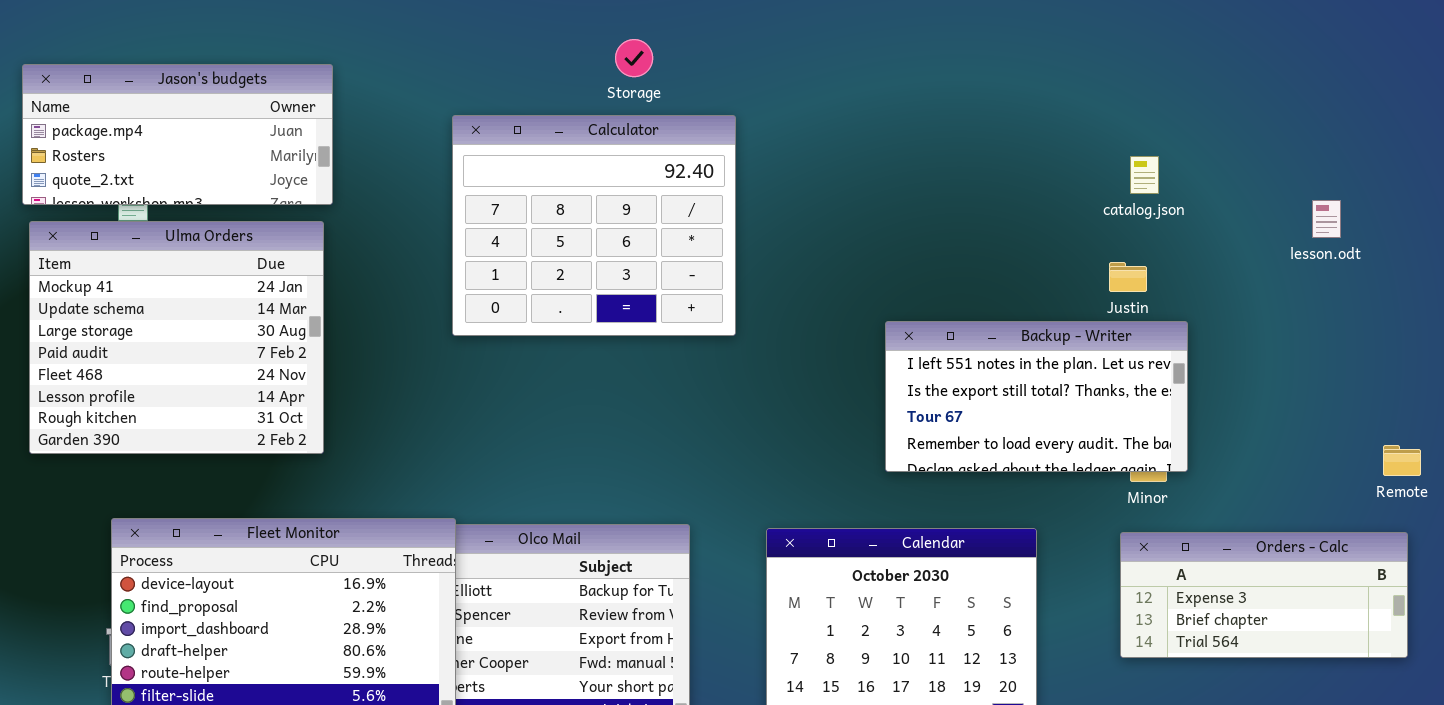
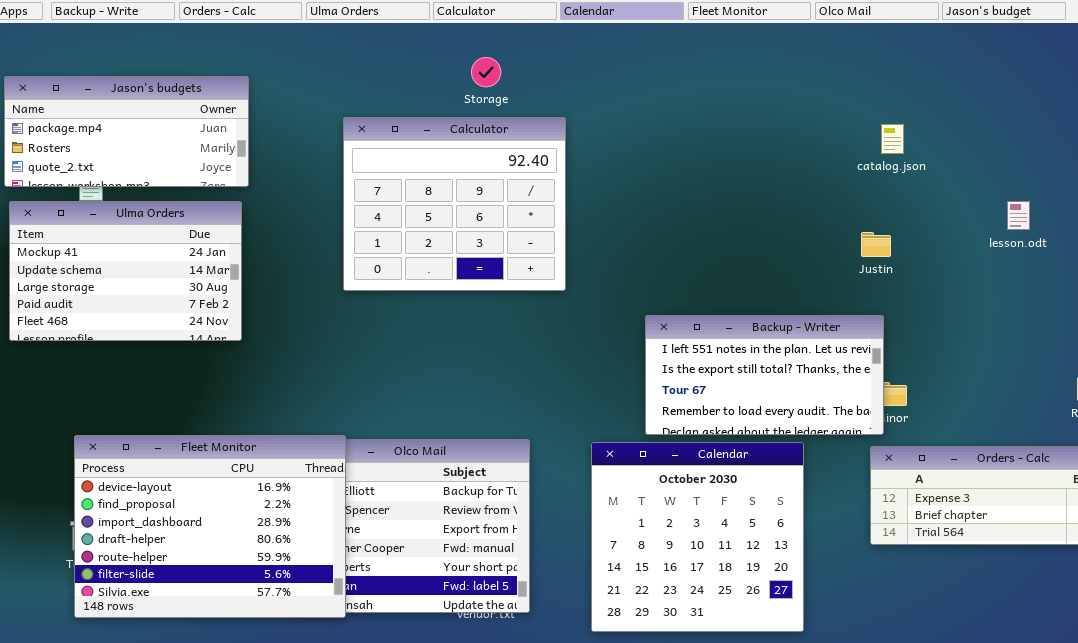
catalog.json: [1130,156,1159,194] -> [881,124,904,154], moved
lesson.odt: [1312,200,1341,238] -> [1007,201,1030,230], moved
Ulma Orders: [29,221,324,454] -> [9,201,242,341], resized
Backup - Writer: [885,321,1188,472] -> [645,315,884,435], moved

